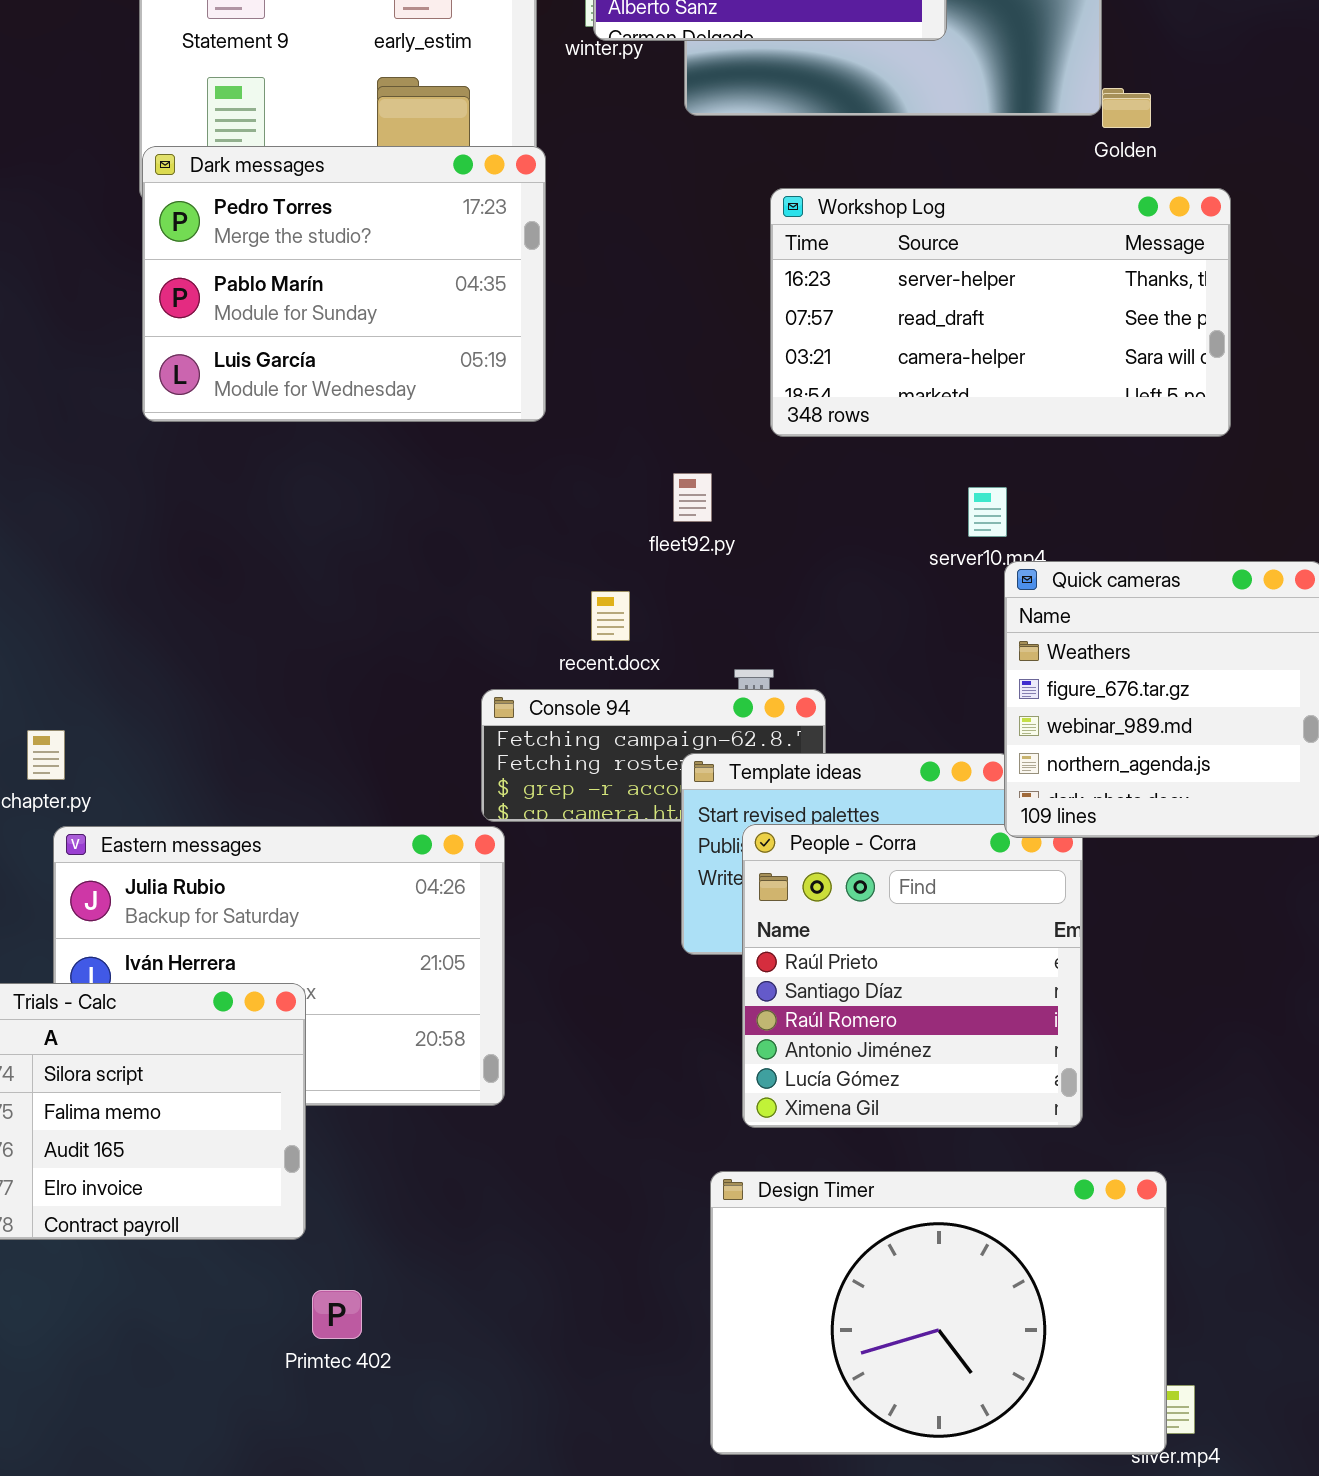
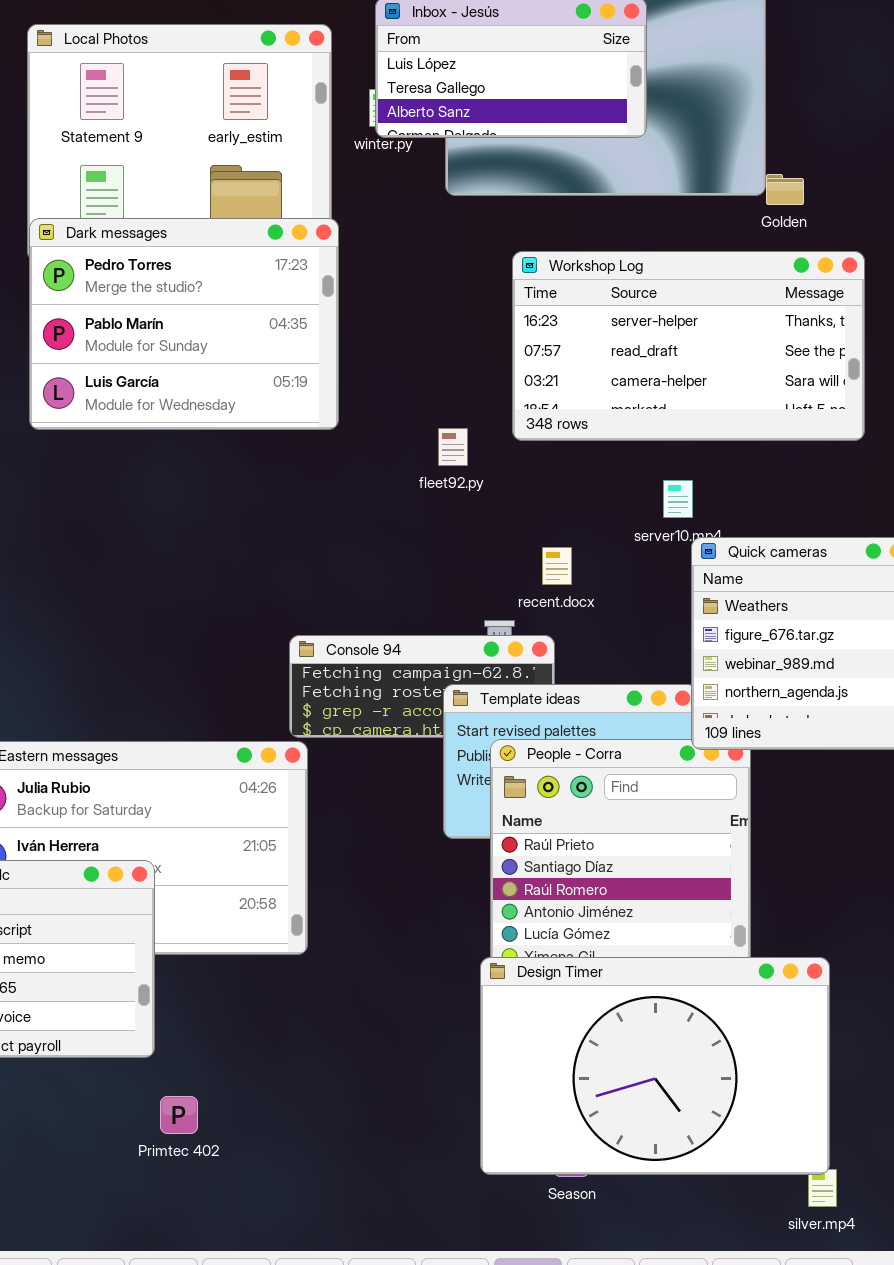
fleet92.py: [673,473,712,522] -> [438,428,468,466], moved
recent.docx: [591,591,630,641] -> [542,547,572,585], moved
Design Timer: [710,1171,1167,1455] -> [480,957,830,1175], moved

